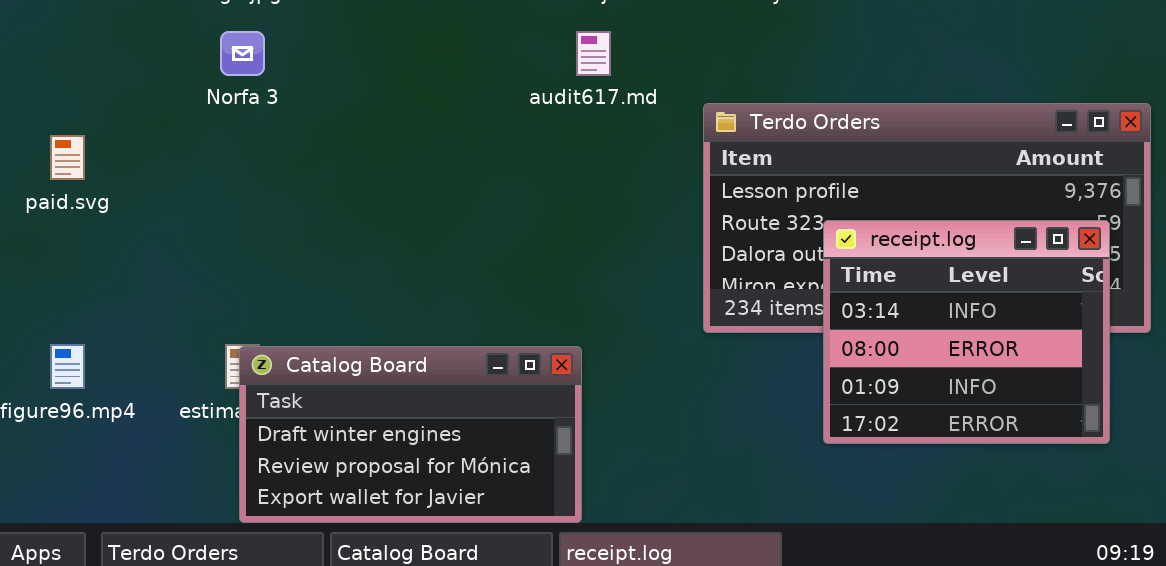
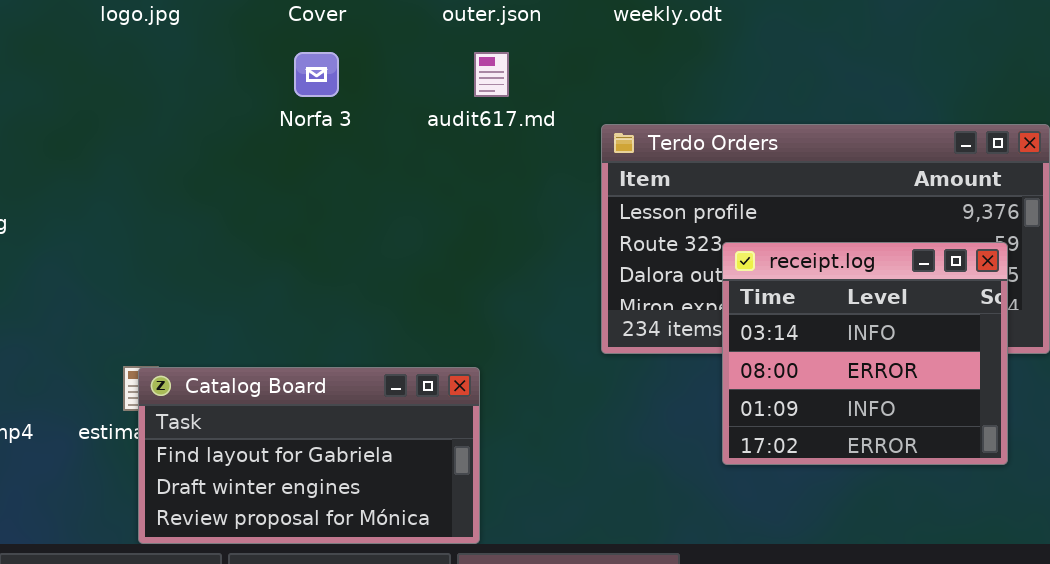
Norfa 3: [220,31,265,76] -> [294,52,339,97], moved
Catalog Board: [239,346,582,523] -> [138,367,480,544], scrolled up 1 row

